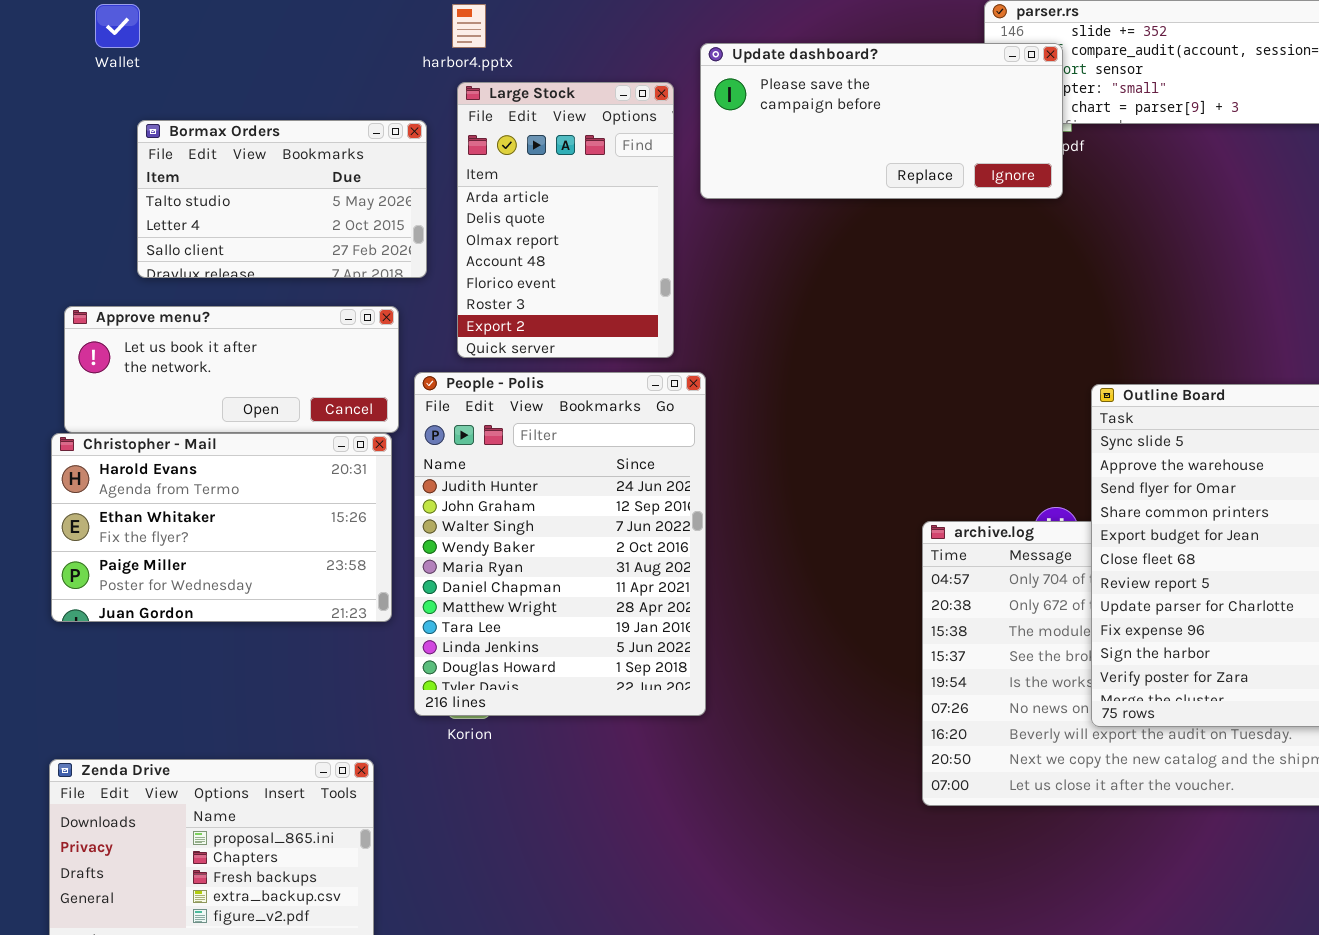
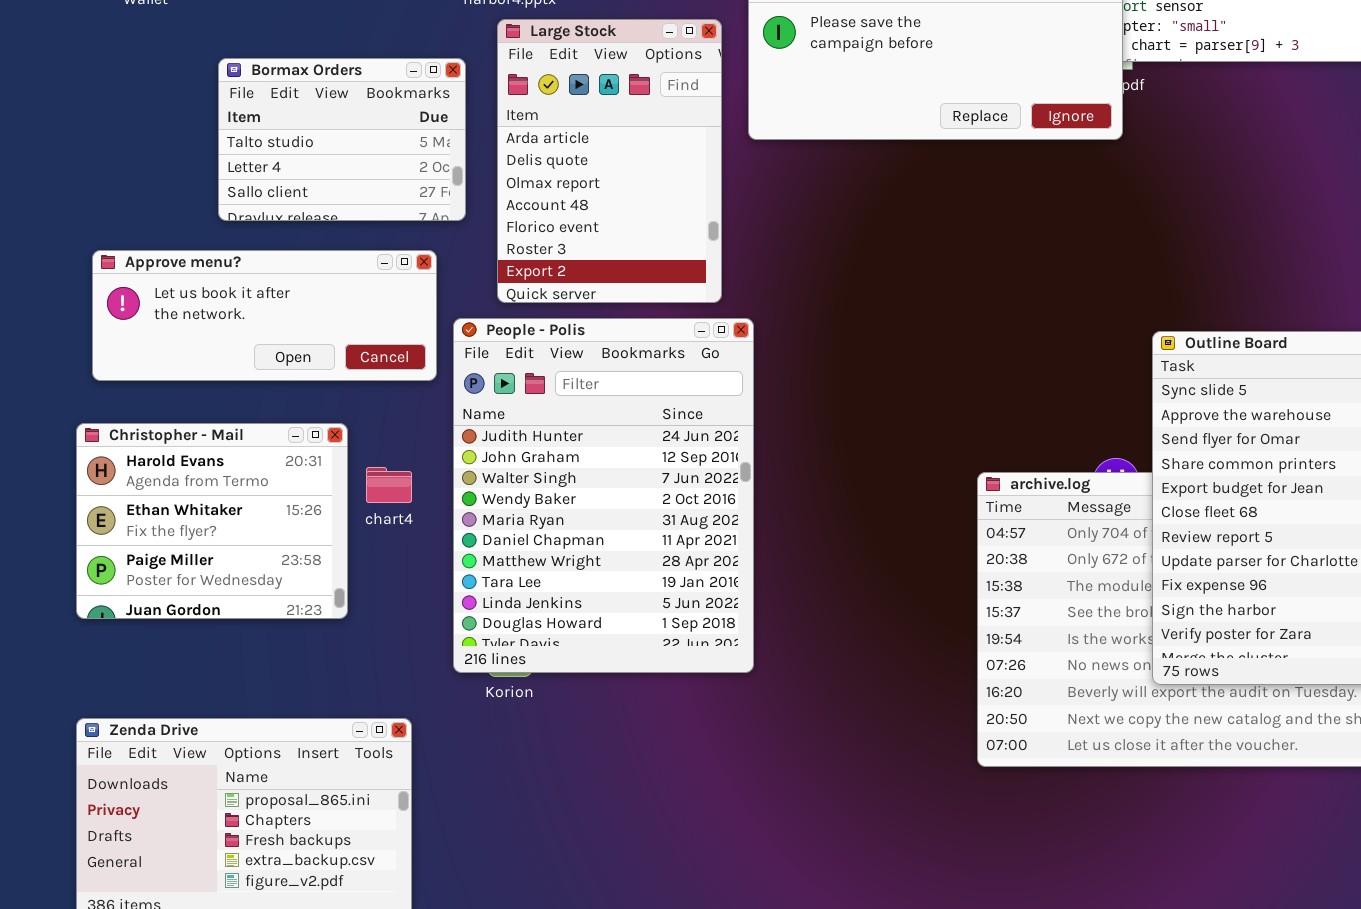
Bormax Orders: [137,120,427,278] -> [218,58,466,221], resized
Christopher - Mail: [51,433,392,622] -> [76,423,348,619], moved, resized

